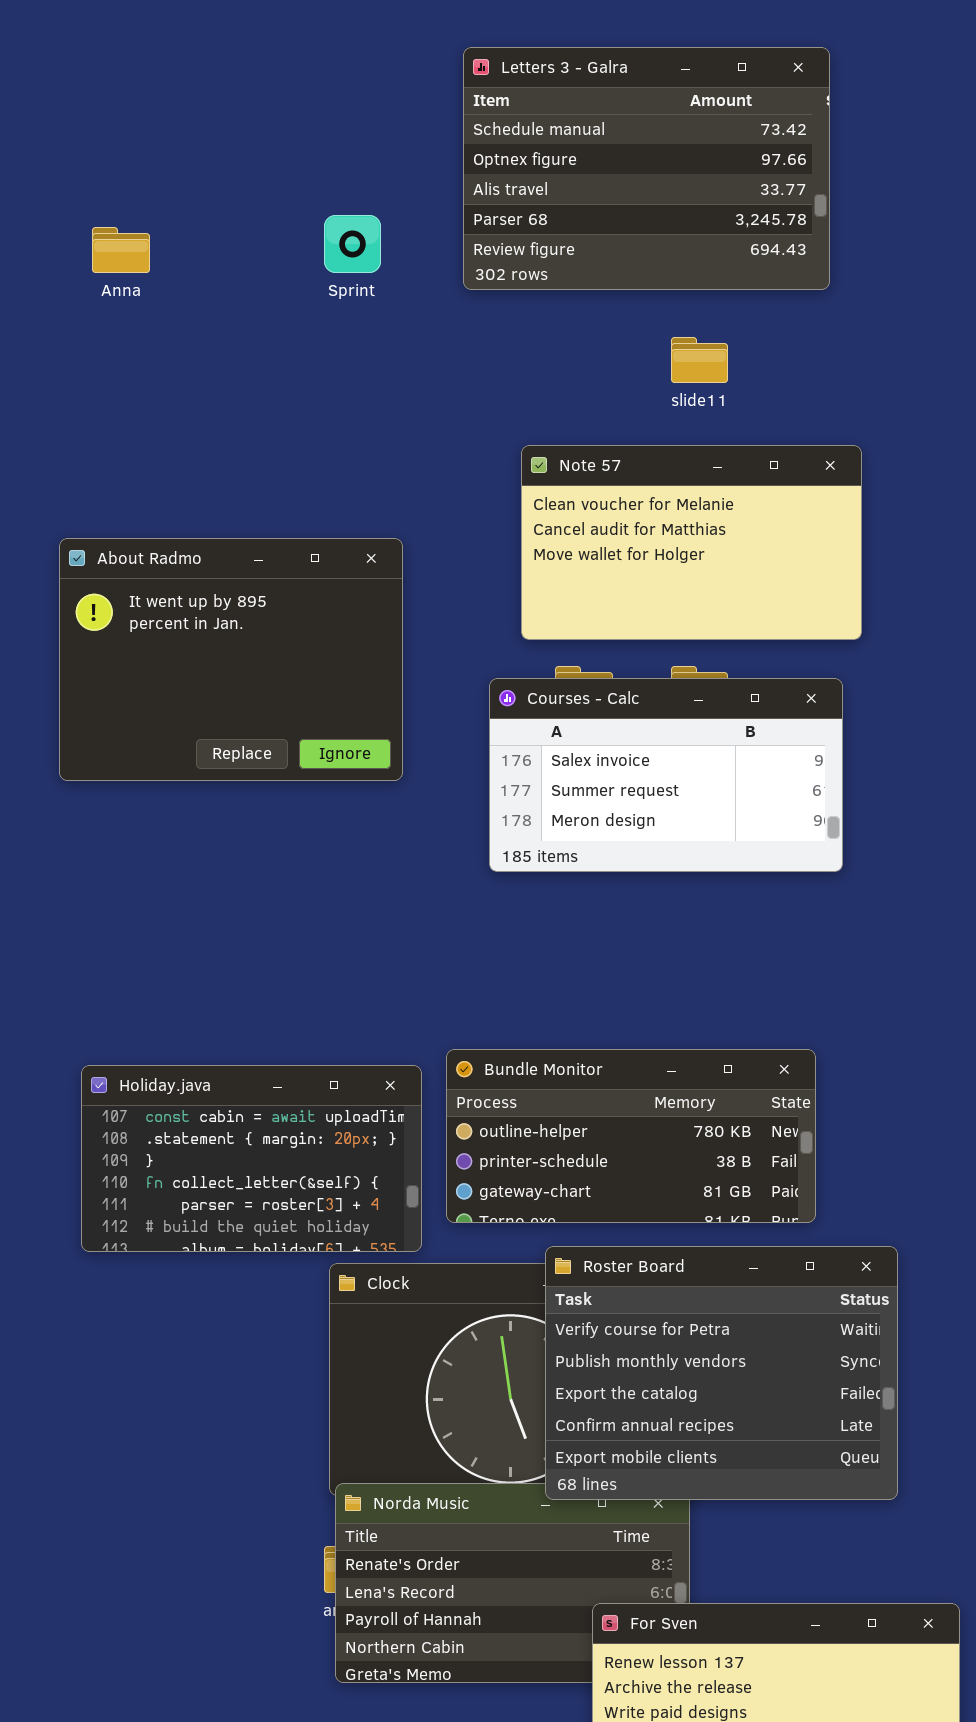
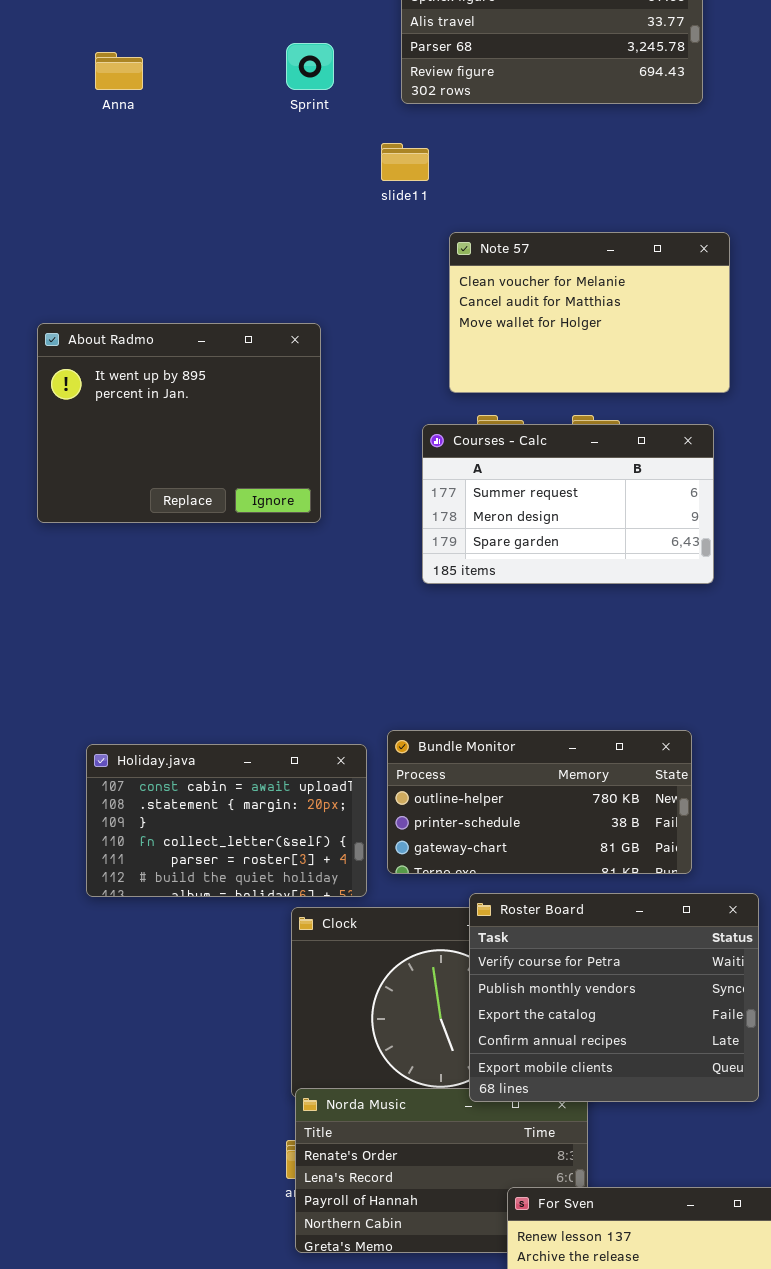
slide11: [671,337,728,383] -> [381,143,429,181], moved
About Radmo: [59,538,403,781] -> [37,323,321,523], moved
Courses - Calc: [489,678,843,872] -> [422,424,714,584], scrolled down 1 row

